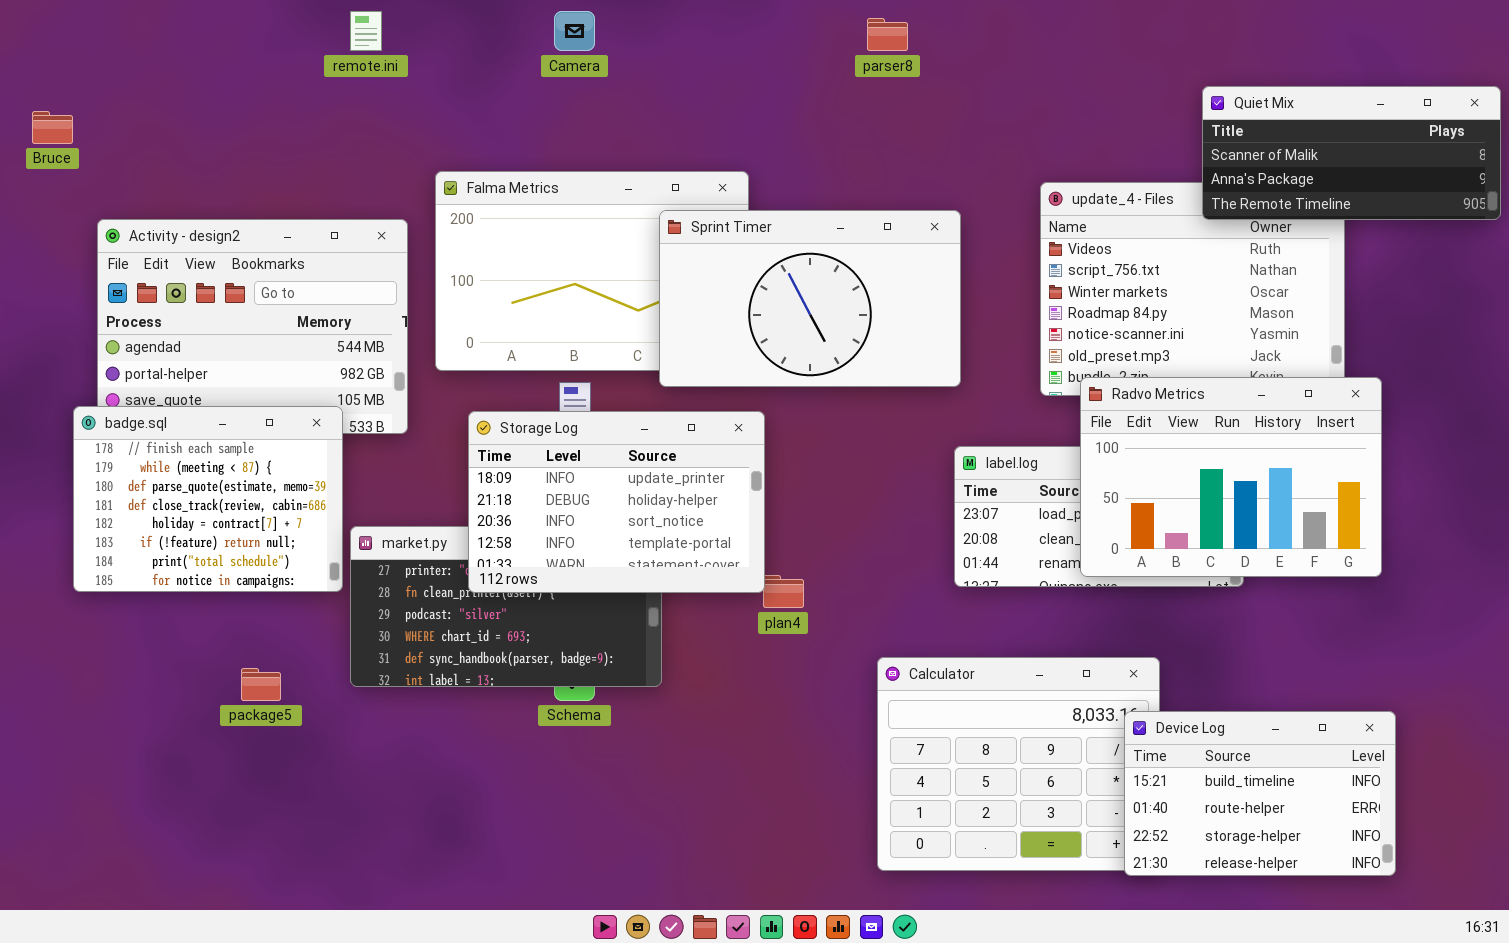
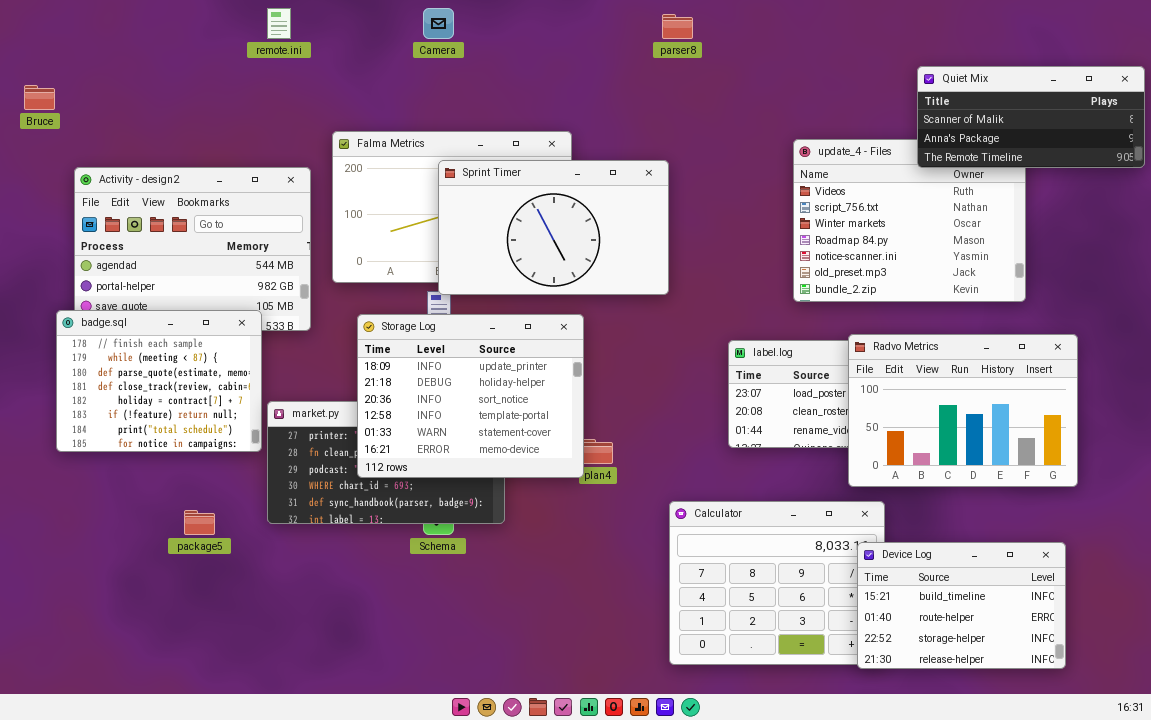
Sprint Timer: [659,210,961,387] -> [438,160,669,295], moved
Radvo Metrics: [1080,377,1382,577] -> [848,334,1078,487], moved
Storage Log: [468,411,765,593] -> [357,314,584,478], resized

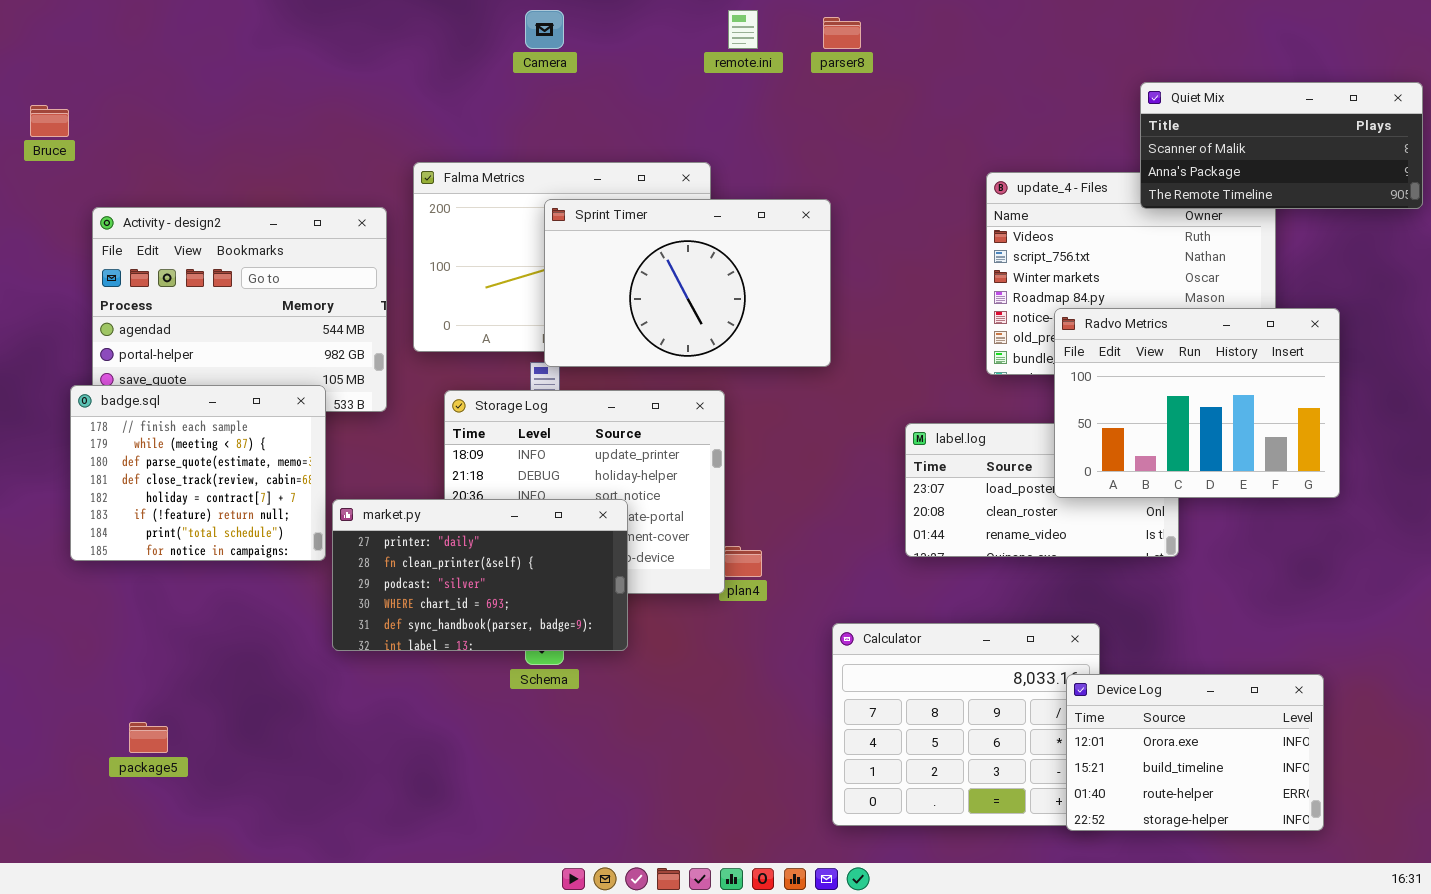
remote.ini: [267,8,291,39] -> [728,10,758,49], moved
Radvo Metrics: [848,334,1078,487] -> [1054,308,1340,498], moved
market.py: [267,401,505,524] -> [332,499,628,651], raised
package5: [184,510,215,535] -> [129,722,168,753], moved
Device Log: [857,542,1066,669] -> [1066,674,1324,831], scrolled up 1 row

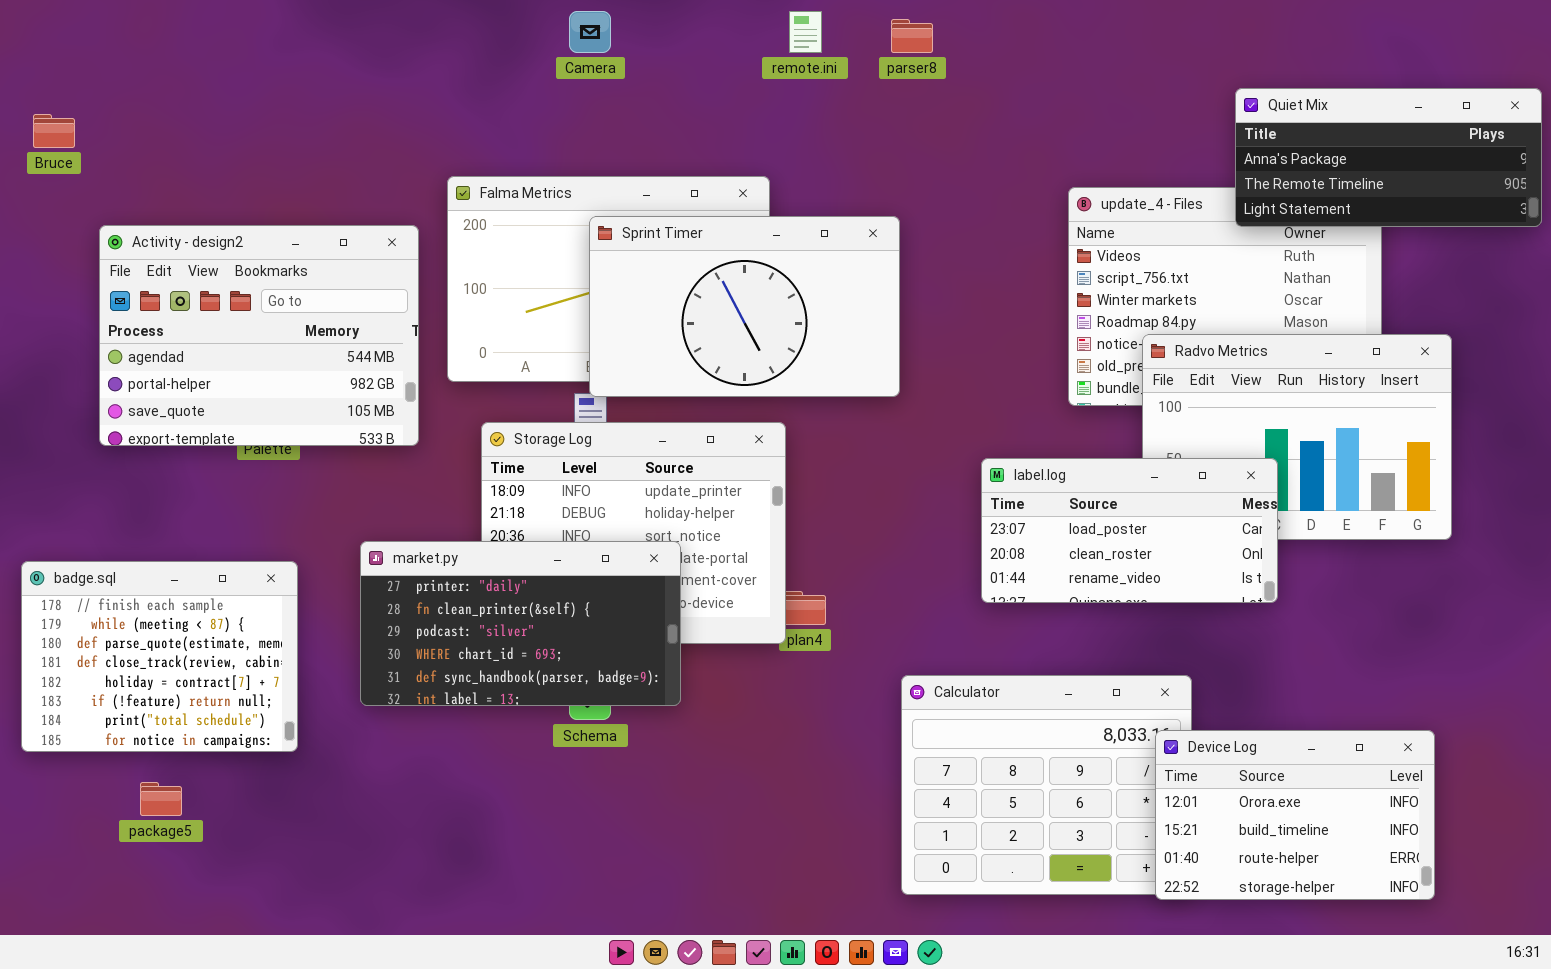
Quiet Mix: [1140,82,1423,209] -> [1235,88,1542,227], scrolled down 1 row
badge.sql: [70,385,326,561] -> [21,561,298,752], moved
label.log: [905,423,1179,557] -> [981,458,1278,603], raised

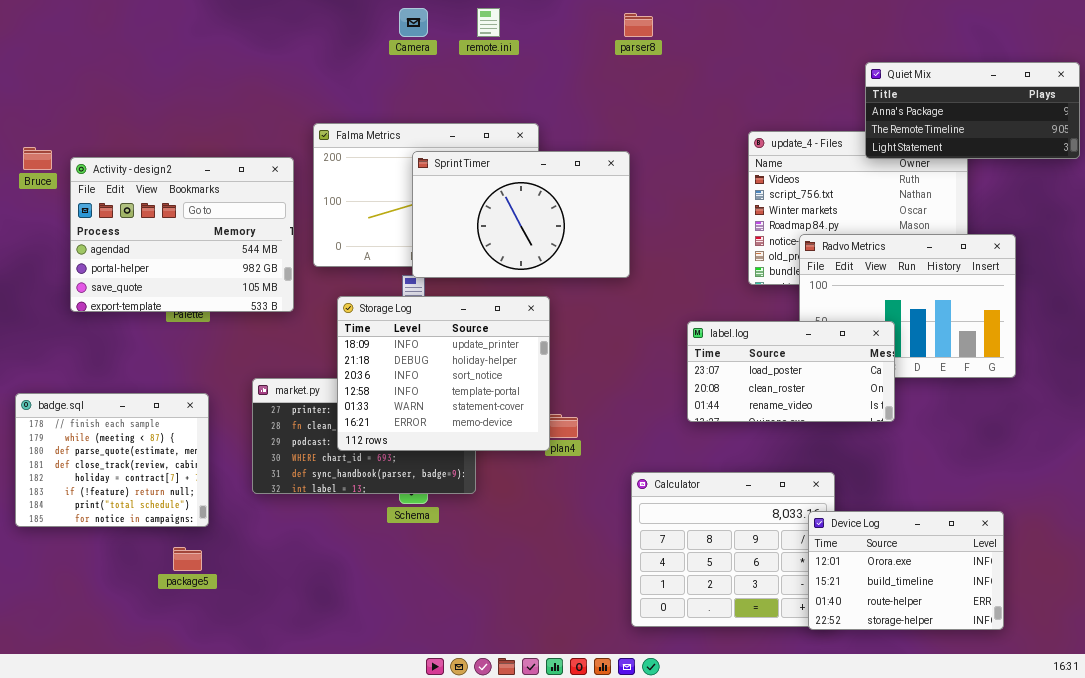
remote.ini: [789,11,822,53] -> [477,8,500,37], moved
Bruce: [33,114,75,148] -> [23,147,52,170], moved
Storage Log: [481,422,786,644] -> [337,296,550,451], raised
package5: [140,782,182,816] -> [173,547,202,571], moved

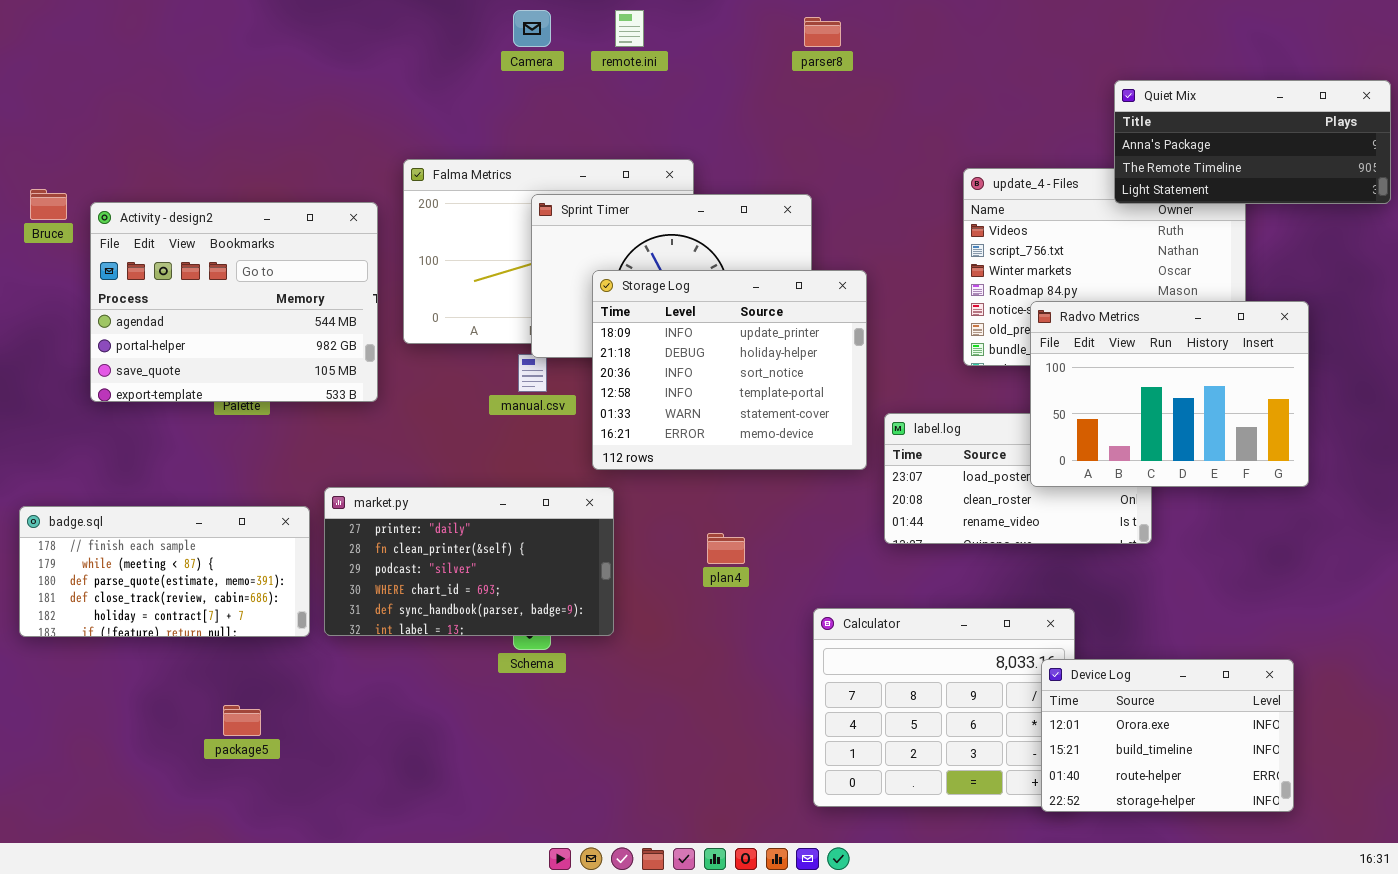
Radvo Metrics: [799,234,1016,378] -> [1030,301,1309,487], raised
Storage Log: [337,296,550,451] -> [592,270,867,470], moved
badge.sql: [15,393,209,527] -> [19,506,310,637], resized

